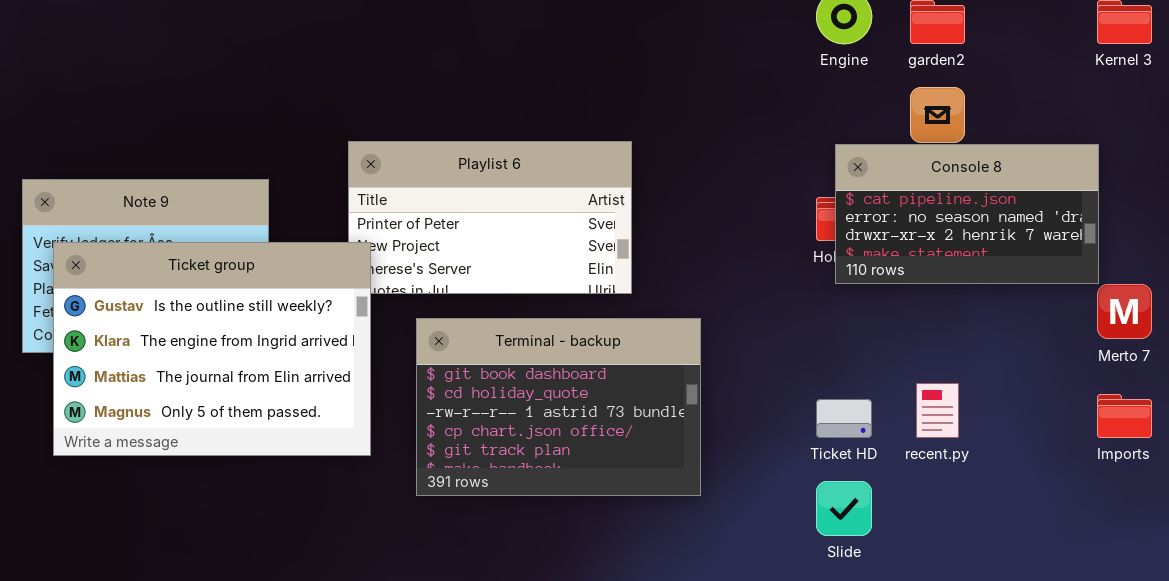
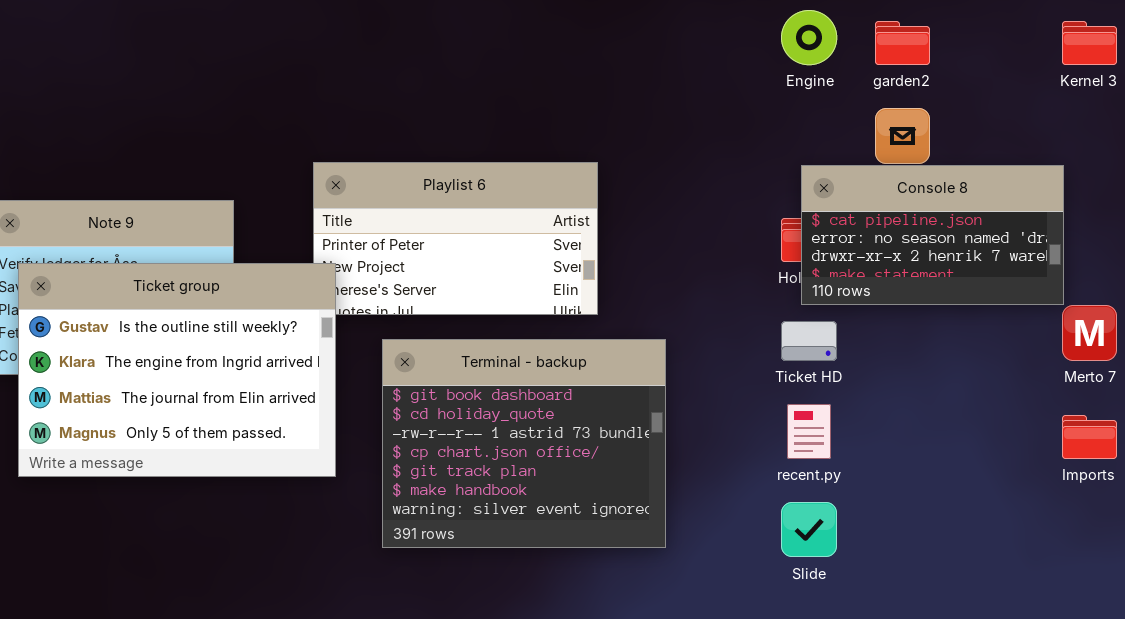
Terminal - backup: [416,318,701,496] -> [382,339,666,548], resized
recent.py: [916,383,959,438] -> [787,404,831,459], moved
Ticket HD: [816,399,872,438] -> [781,321,837,361], moved

